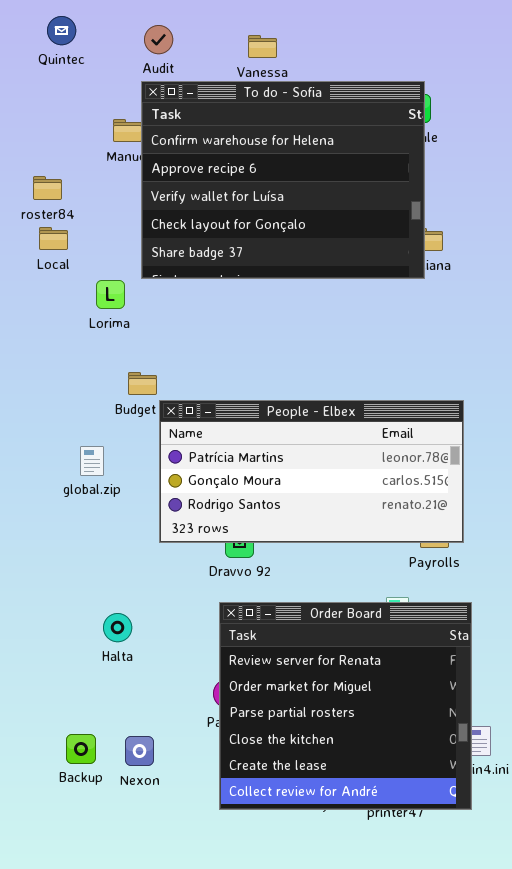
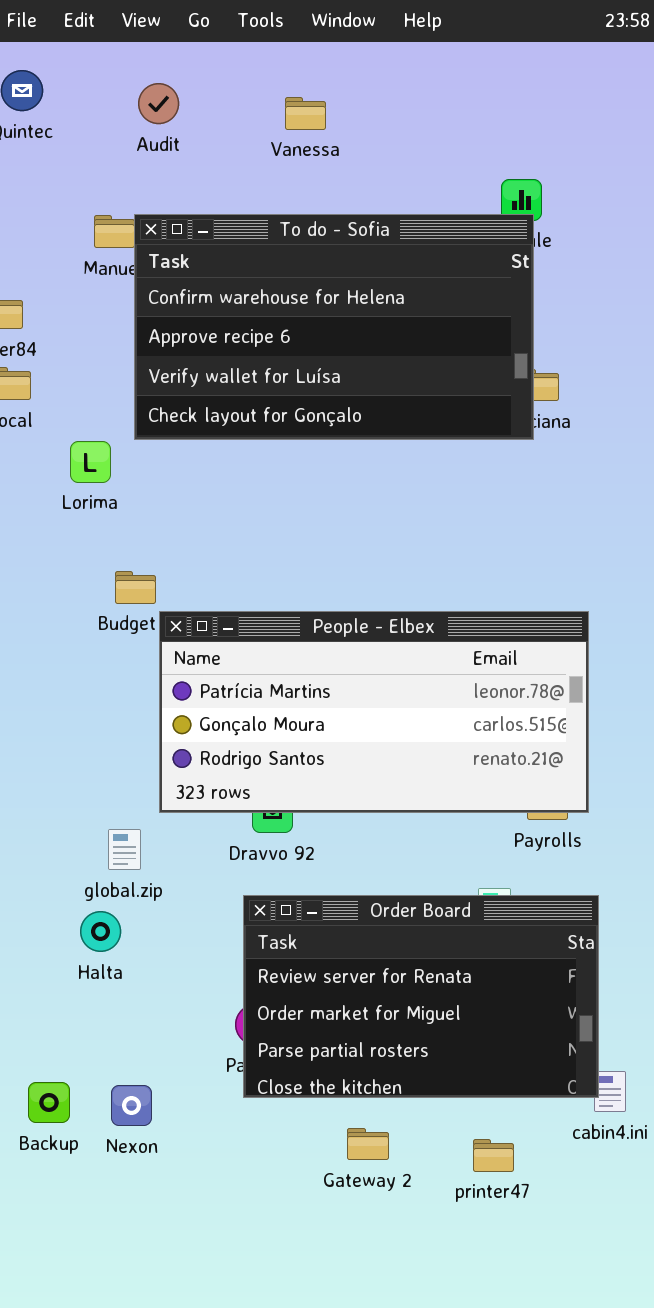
To do - Sofia: [141,81,425,279] -> [134,214,534,440], resized
global.zip: [80,446,104,476] -> [108,829,141,870], moved
Order Board: [219,602,472,810] -> [243,895,599,1098], resized

